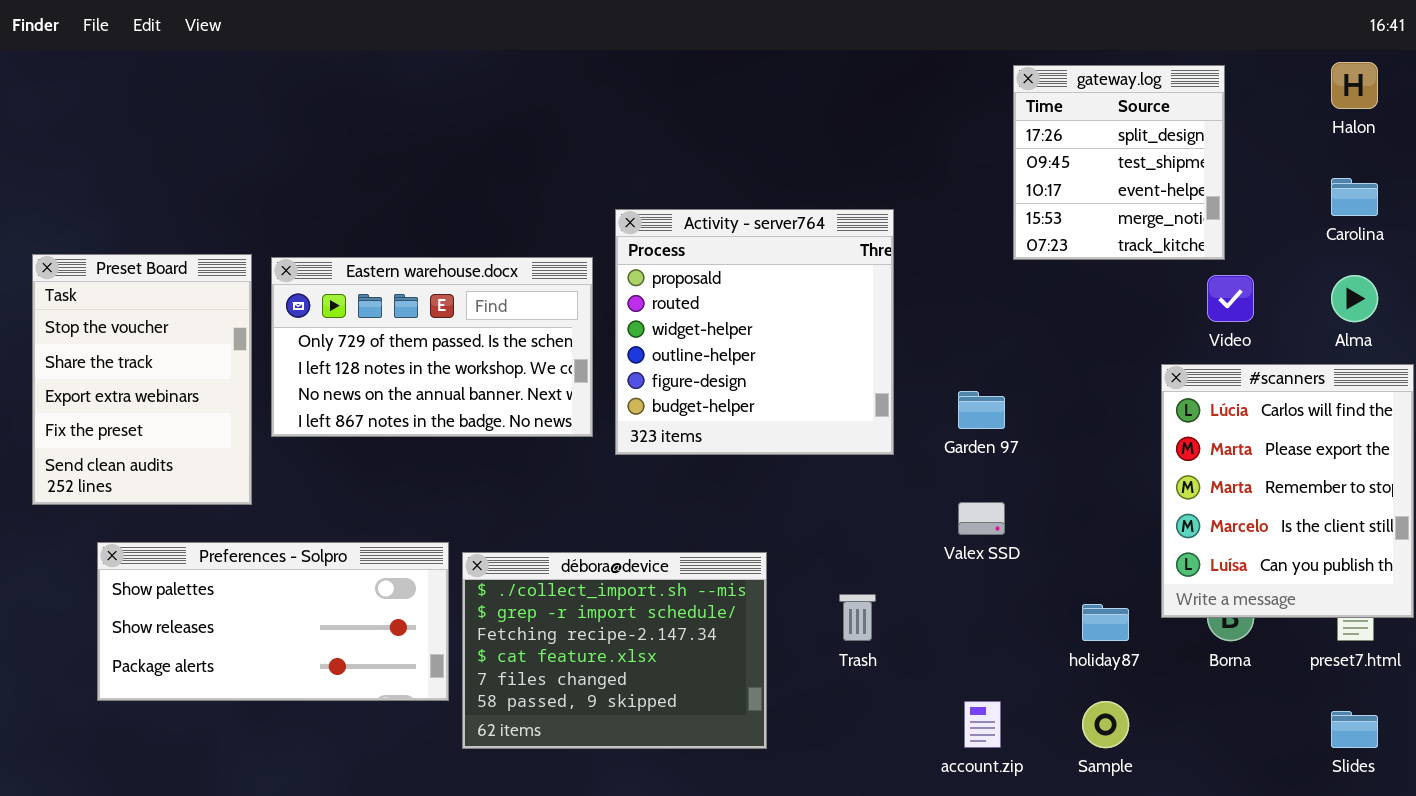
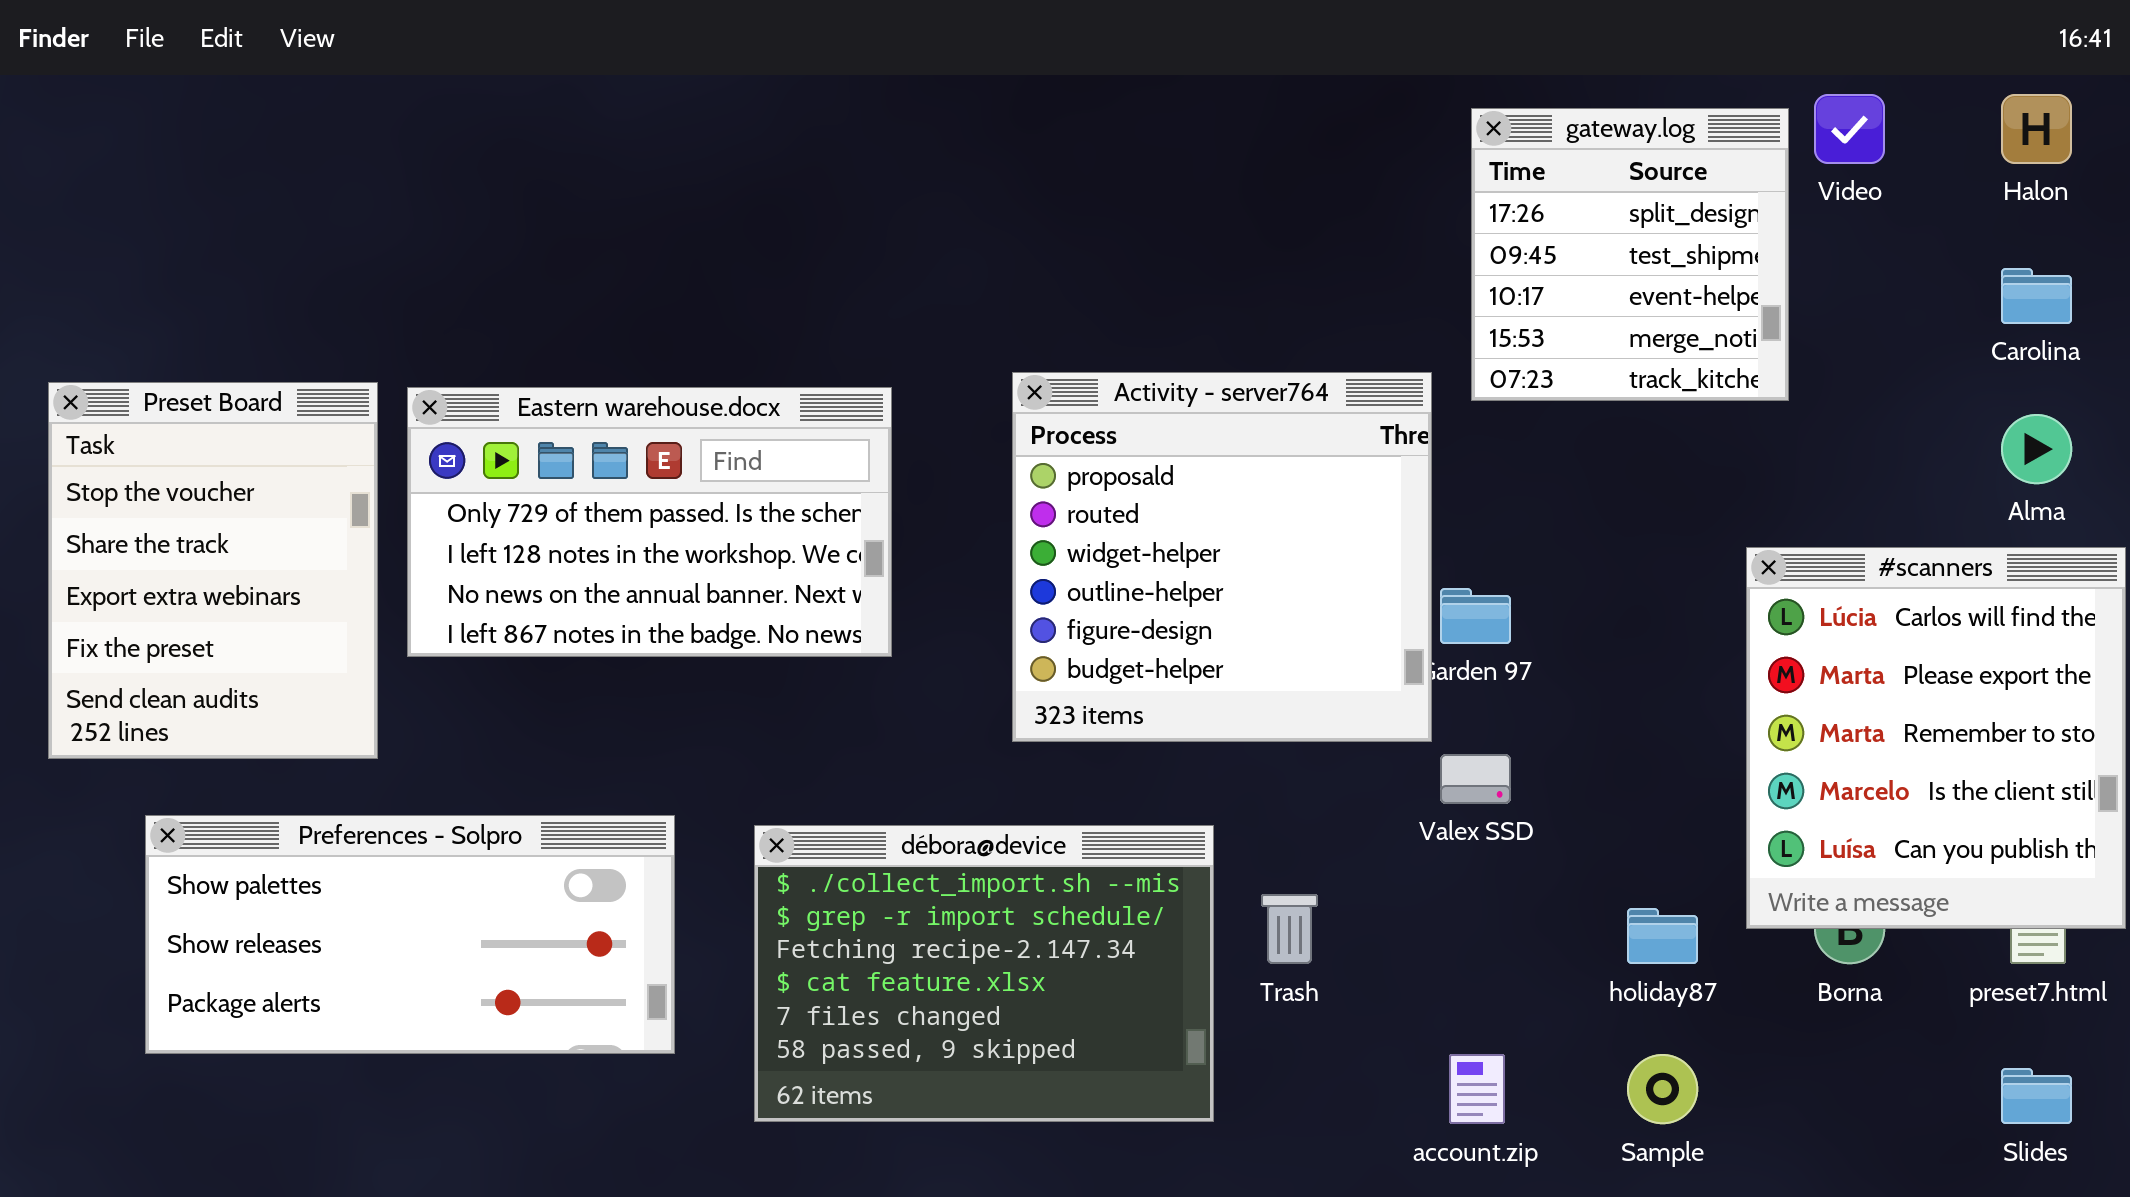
gateway.log: [1013,65,1225,260] -> [1471,108,1789,401], moved
Activity - server764: [615,209,894,455] -> [1012,372,1432,742], moved
Video: [1207,275,1254,322] -> [1814,94,1885,164], moved
débora@device: [462,552,767,749] -> [754,825,1214,1122], moved

